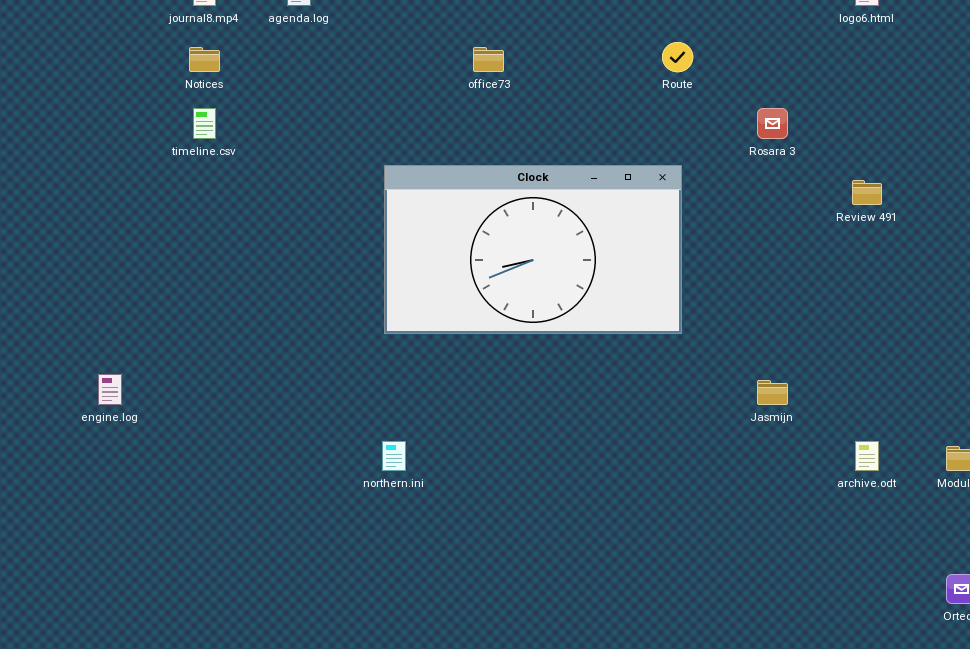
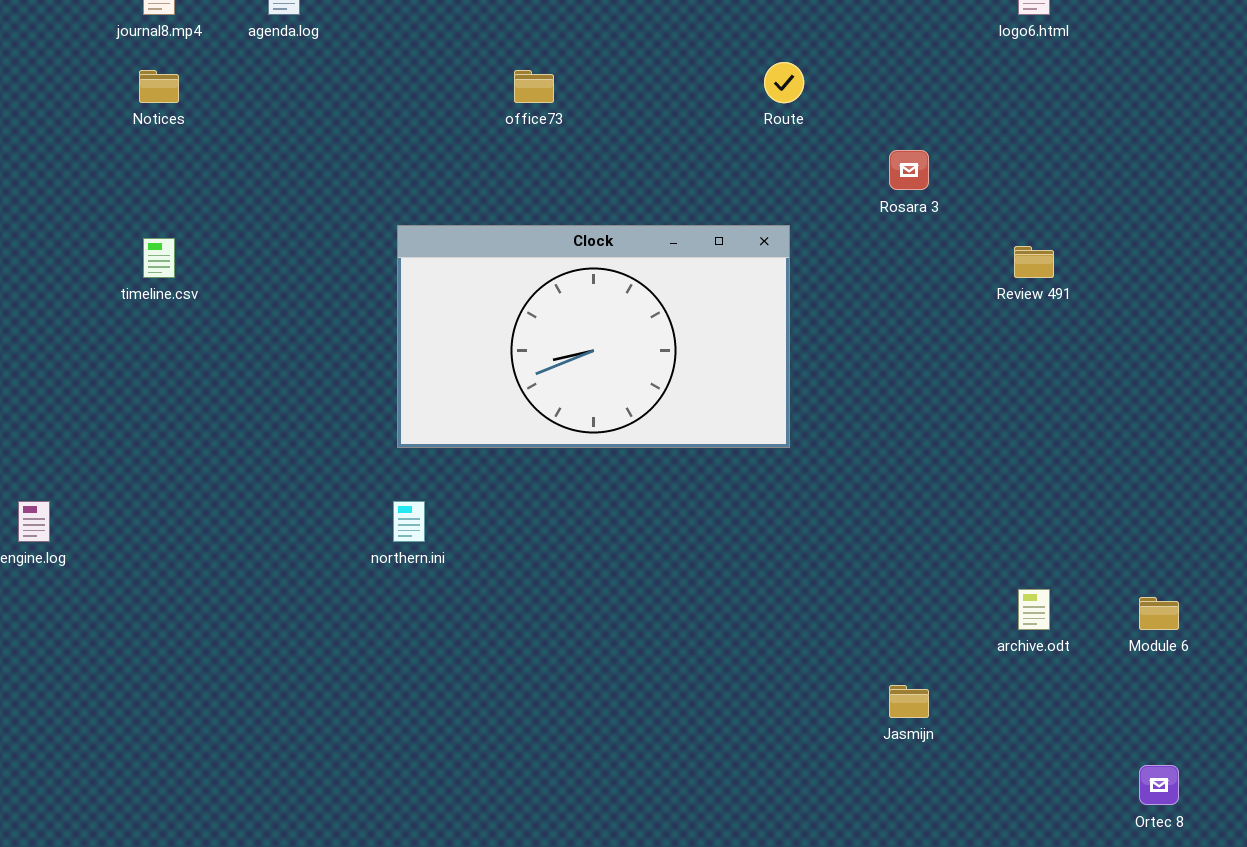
timeline.csv: [193,108,216,139] -> [143,238,175,278], moved
Jasmijn: [757,380,788,405] -> [889,685,929,718], moved
northern.ini: [382,441,406,471] -> [393,501,425,542], moved

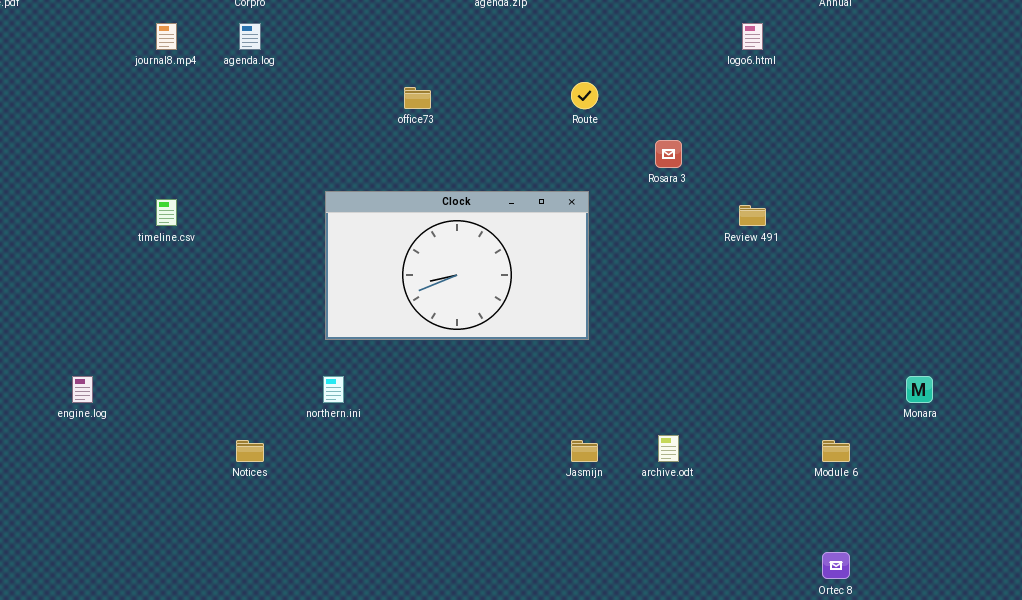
Notices: [139,70,179,103] -> [236,440,264,462], moved
archive.odt: [1018,589,1050,630] -> [658,435,679,462], moved
Jasmijn: [889,685,929,718] -> [571,440,598,462], moved

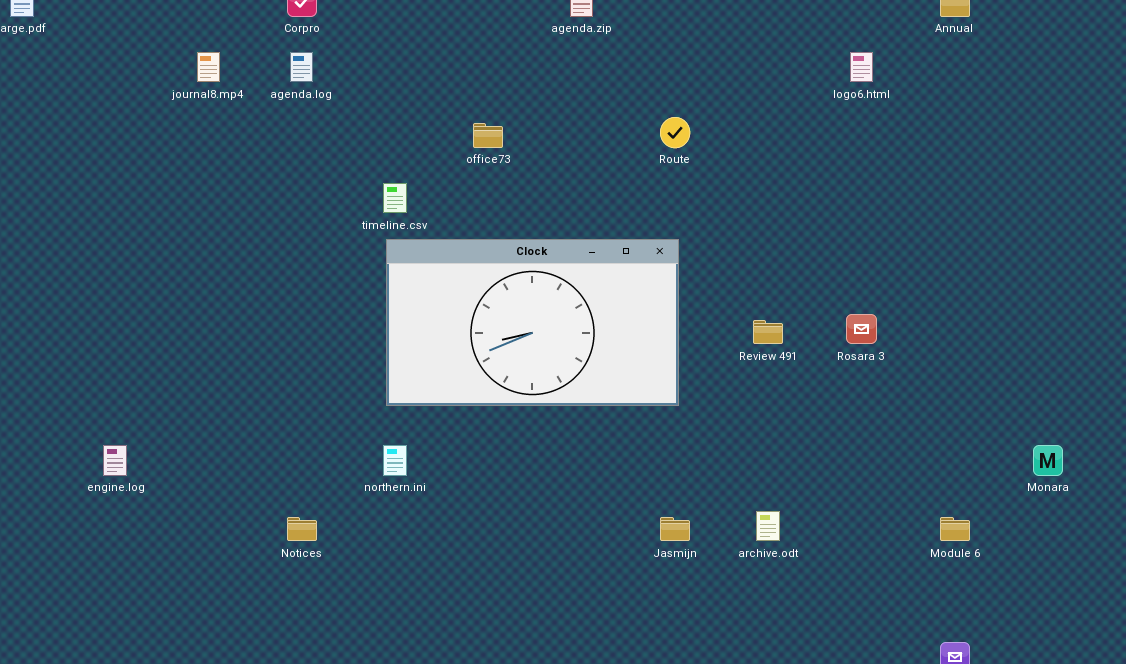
Rosara 3: [655,140,682,168] -> [846,314,877,344], moved
timeline.csv: [156,199,177,226] -> [383,183,407,213], moved
Review 491: [739,205,766,226] -> [753,320,783,344], moved

